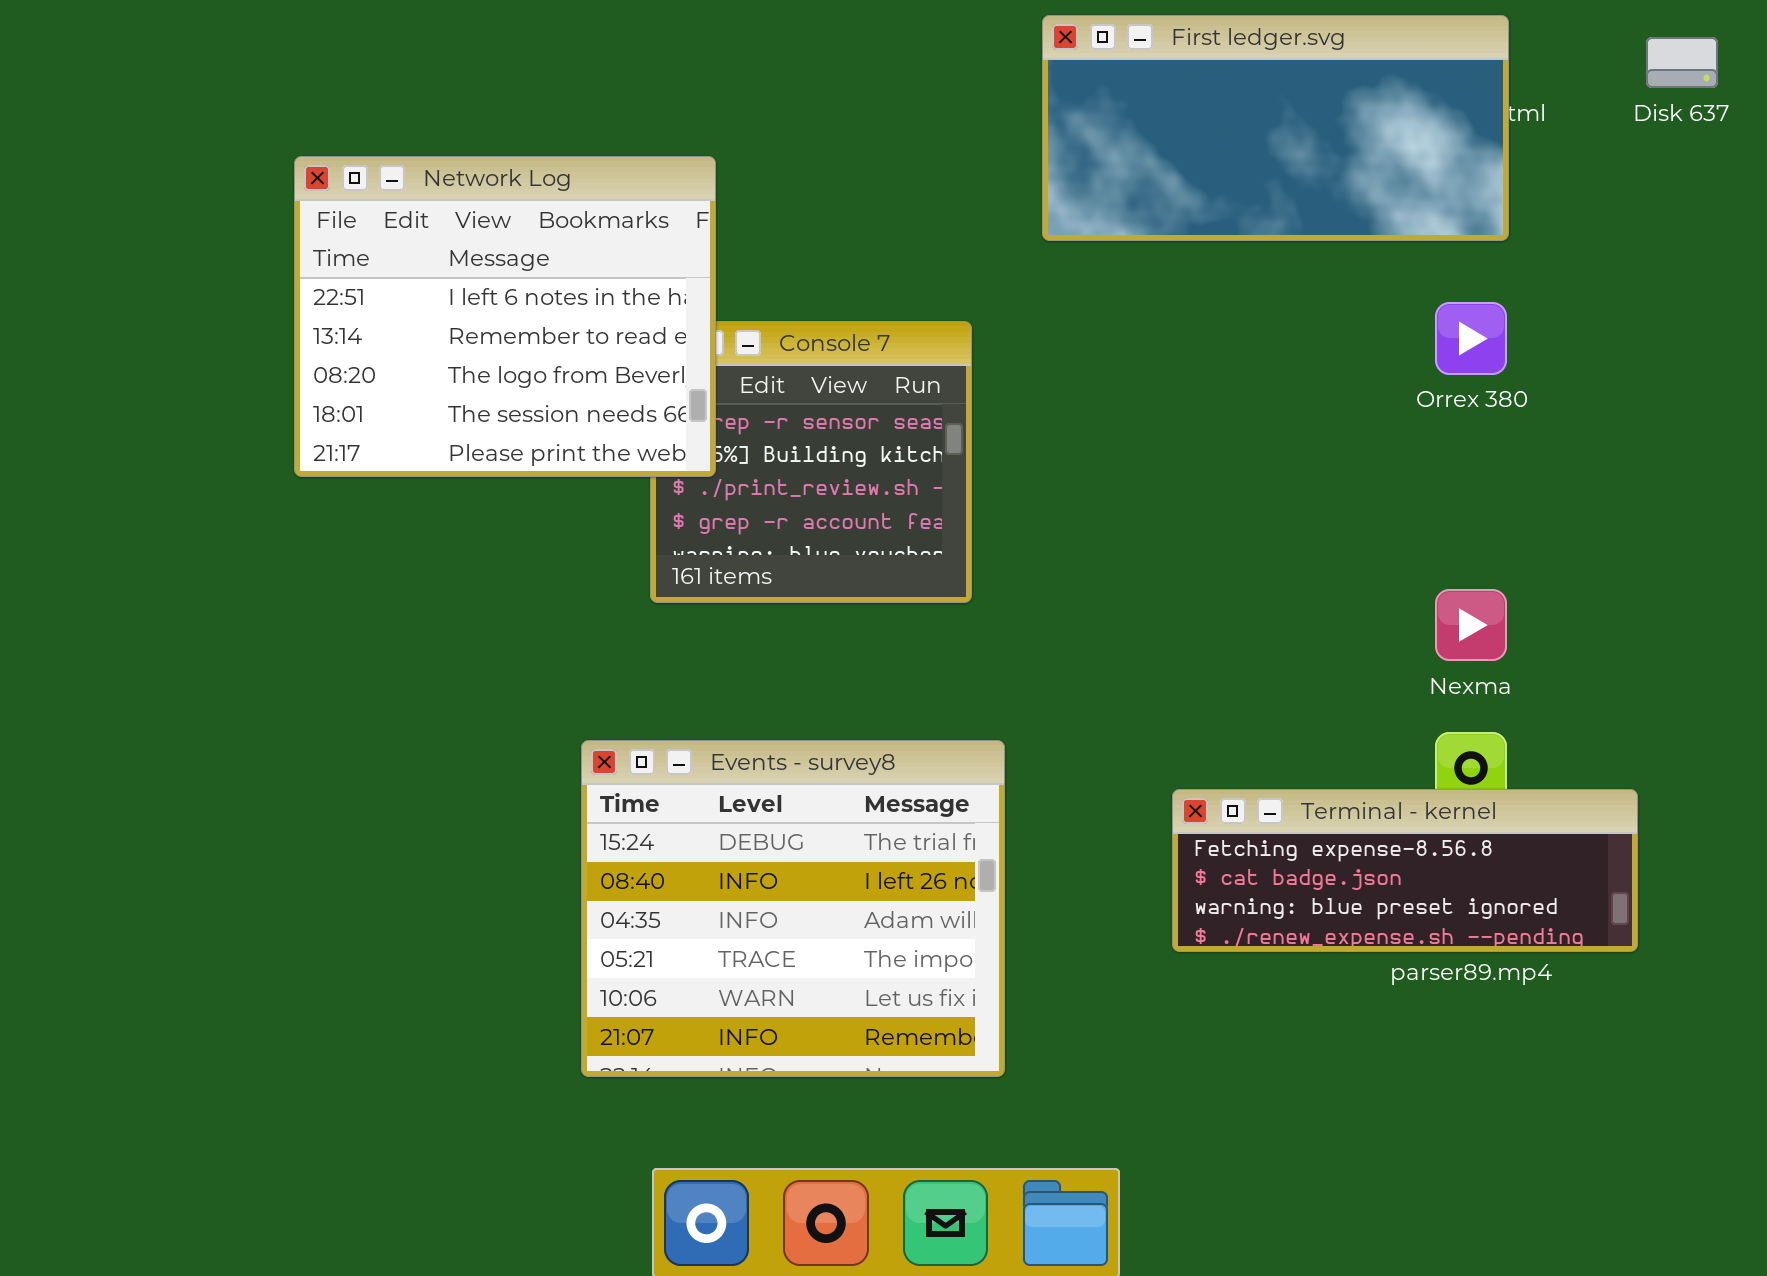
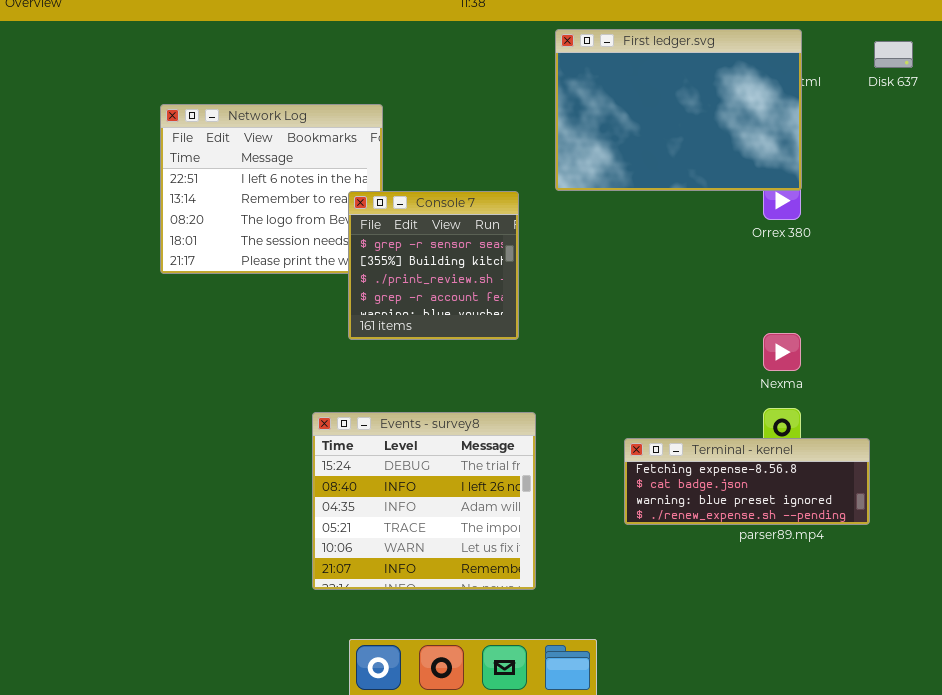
First ledger.svg: [1042,15,1509,241] -> [555,29,802,191], resized
Console 7: [650,321,972,603] -> [348,191,519,340], raised

